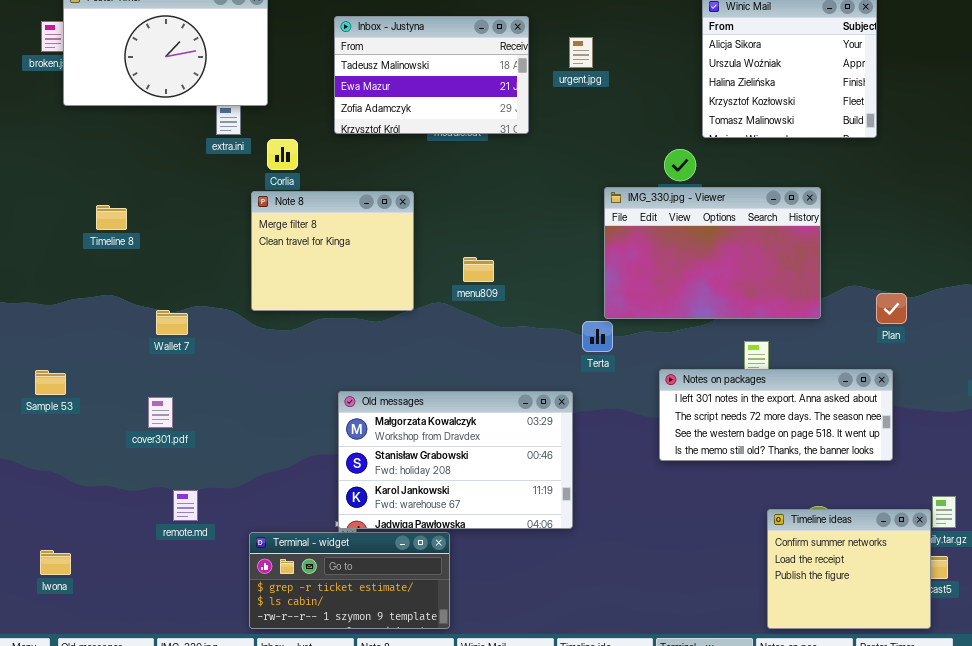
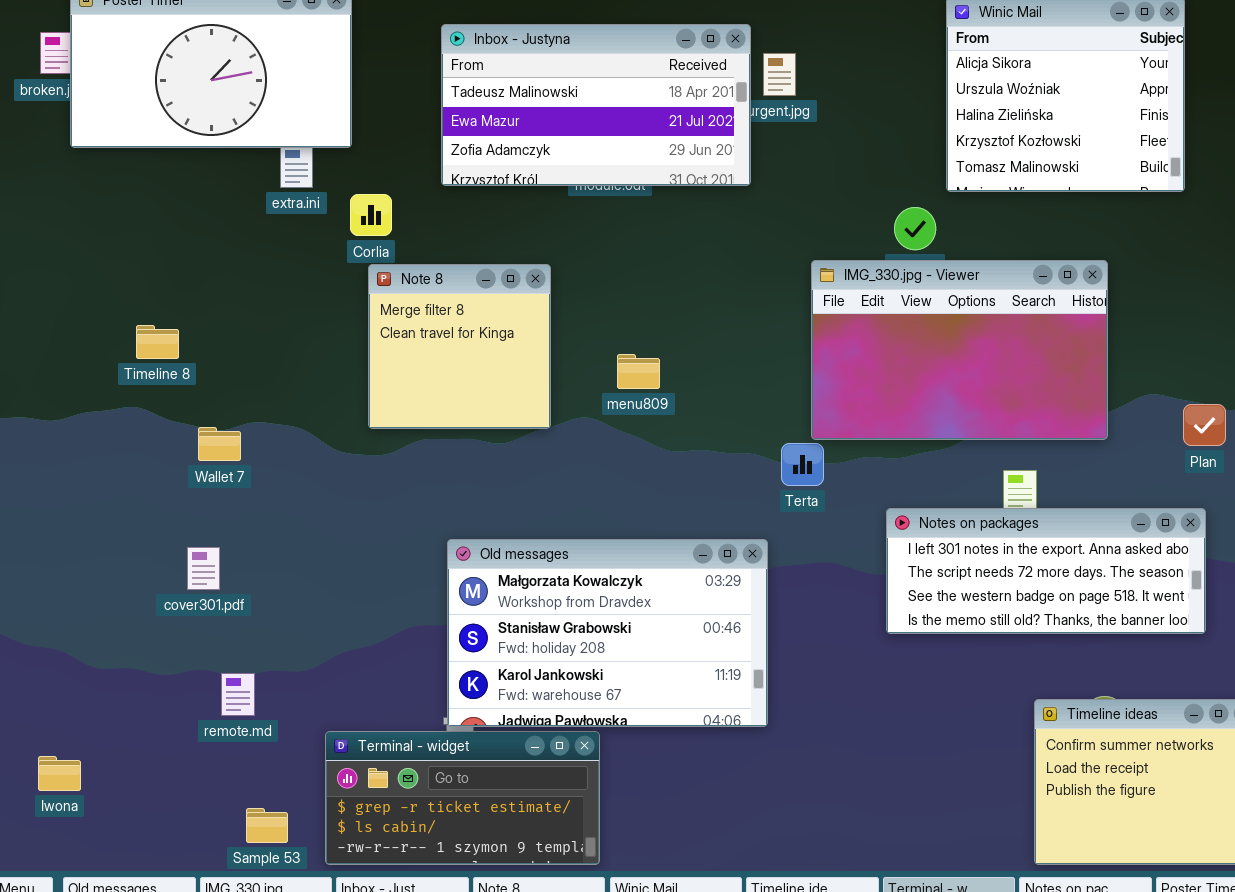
Inbox - Justyna: [334,16,529,134] -> [441,24,751,186], resized
Note 8: [251,191,414,311] -> [368,264,551,429], resized
Timeline 8: [96,205,127,230] -> [136,325,179,359], moved
Sample 53: [35,370,66,395] -> [246,808,288,843], moved

